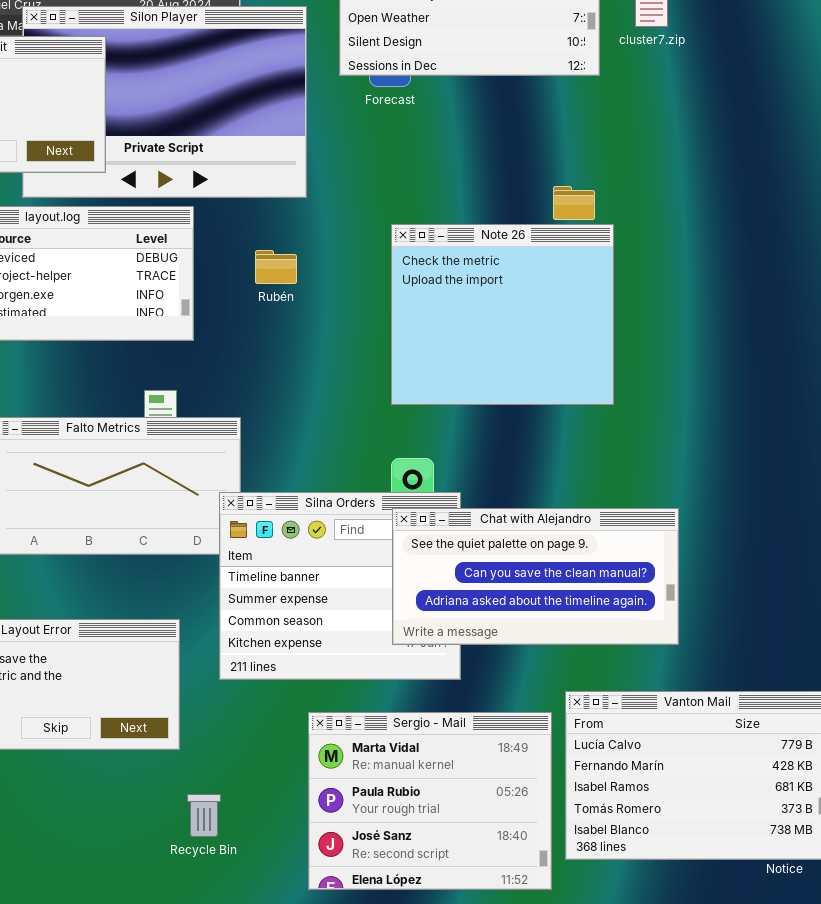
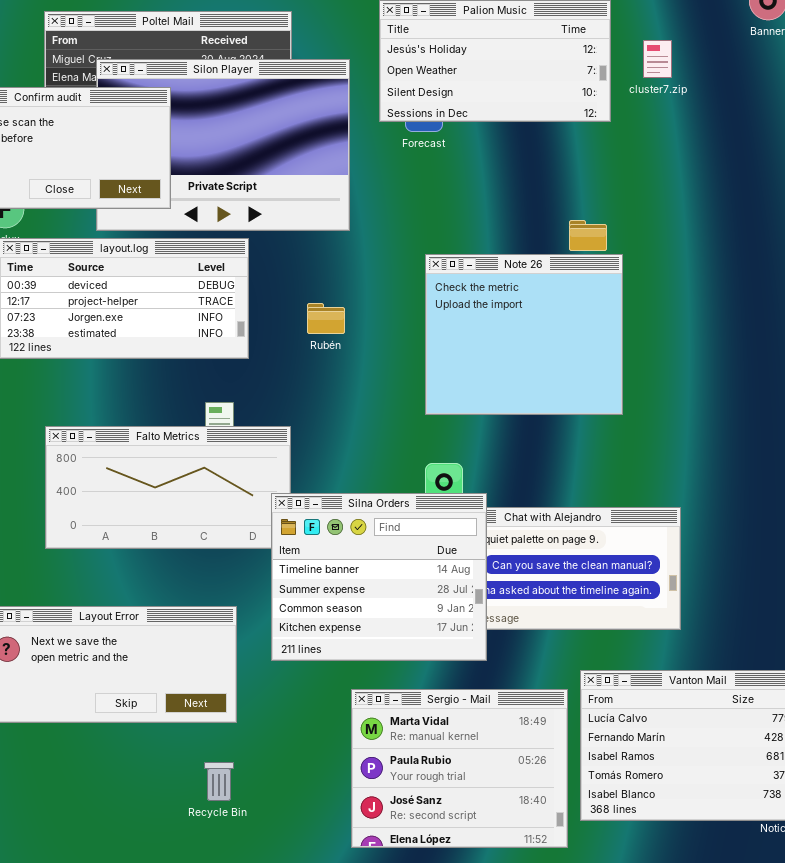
Rubén: [255,250,297,284] -> [307,303,345,334], moved
Silna Orders: [219,492,461,680] -> [271,493,487,661], raised
Recycle Bin: [187,794,221,837] -> [204,762,234,801], moved

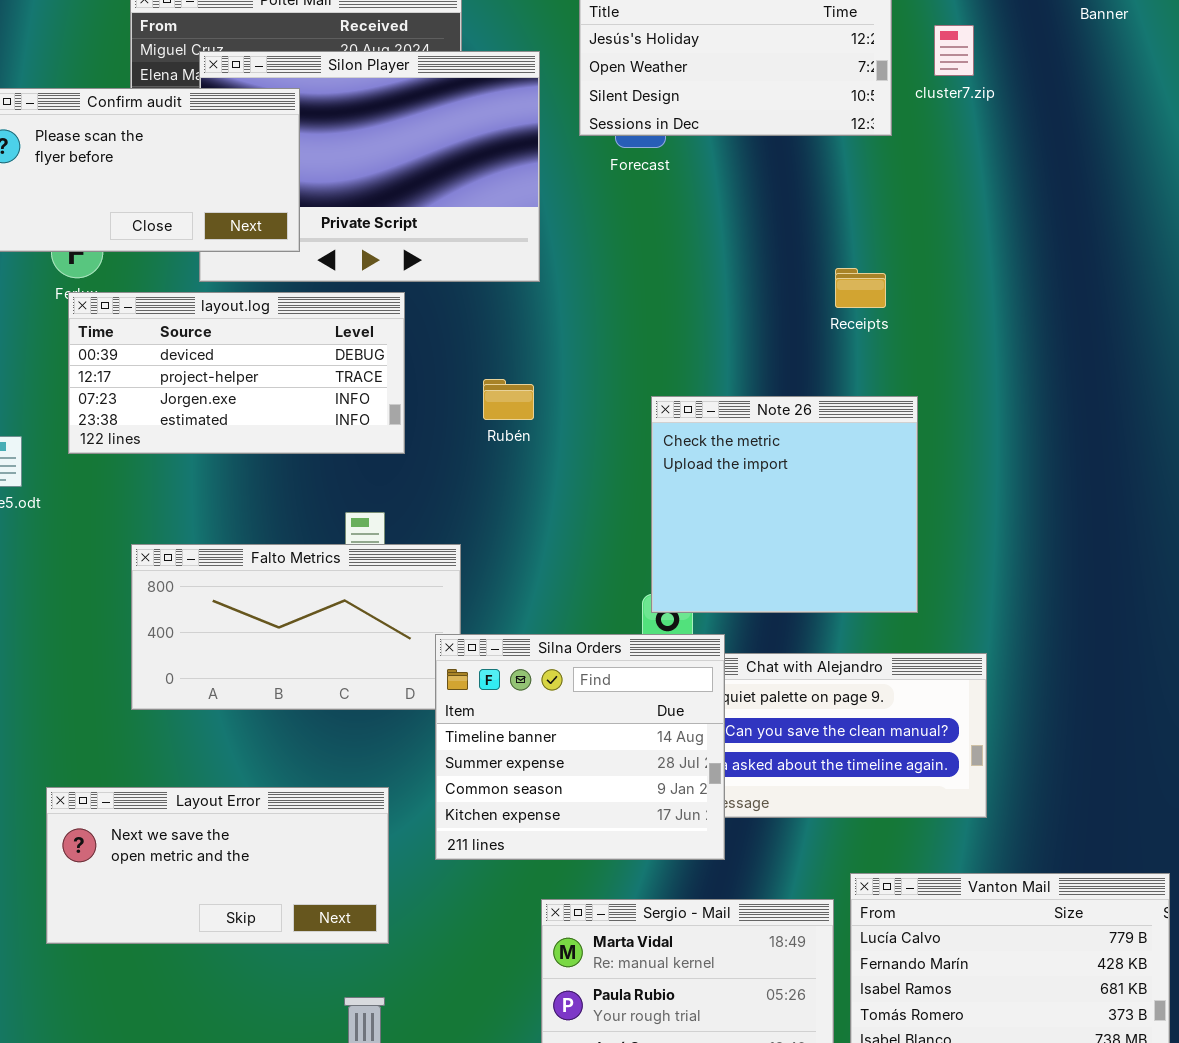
Note 26: [425,254,623,415] -> [651,396,918,613], moved

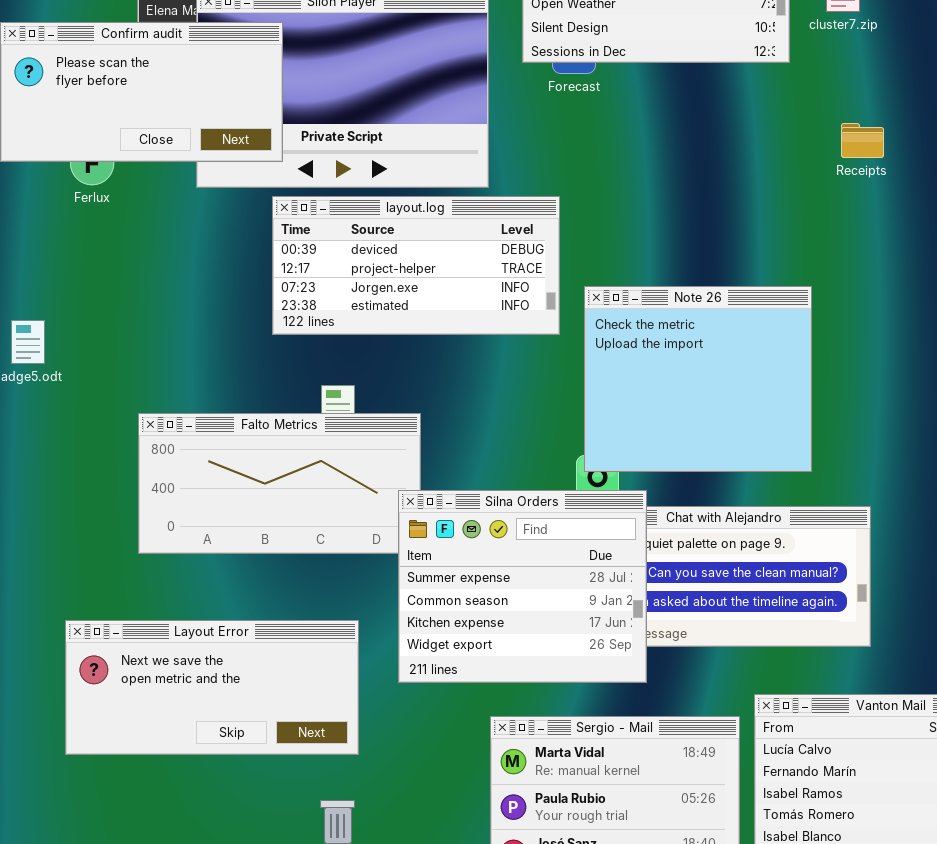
Receipts: [835,268,886,308] -> [841,123,884,158], moved
layout.log: [68,292,405,454] -> [272,196,560,335], moved
Silna Orders: [435,634,725,860] -> [398,490,647,683], scrolled down 1 row

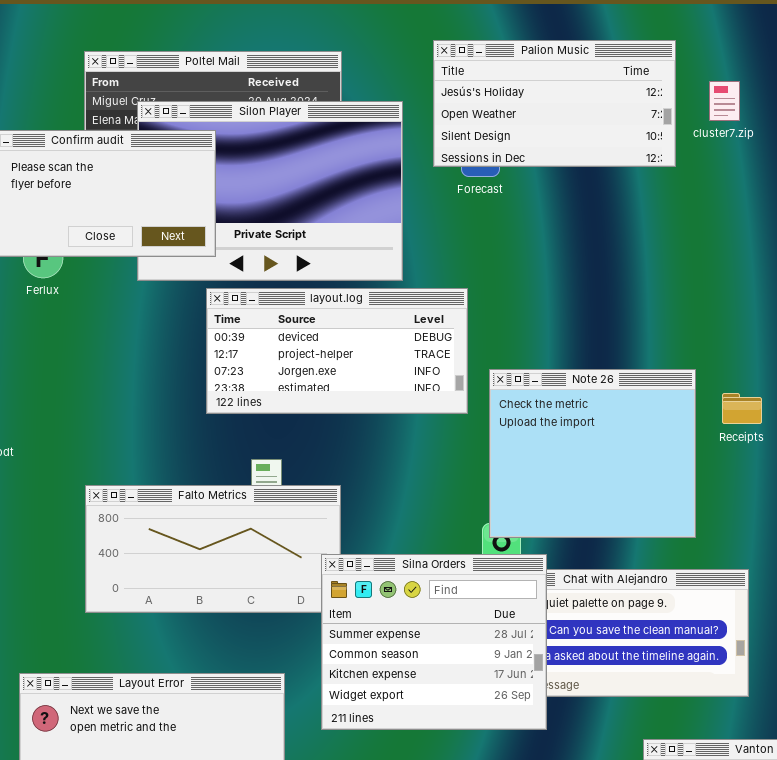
Receipts: [841,123,884,158] -> [722,393,762,424], moved

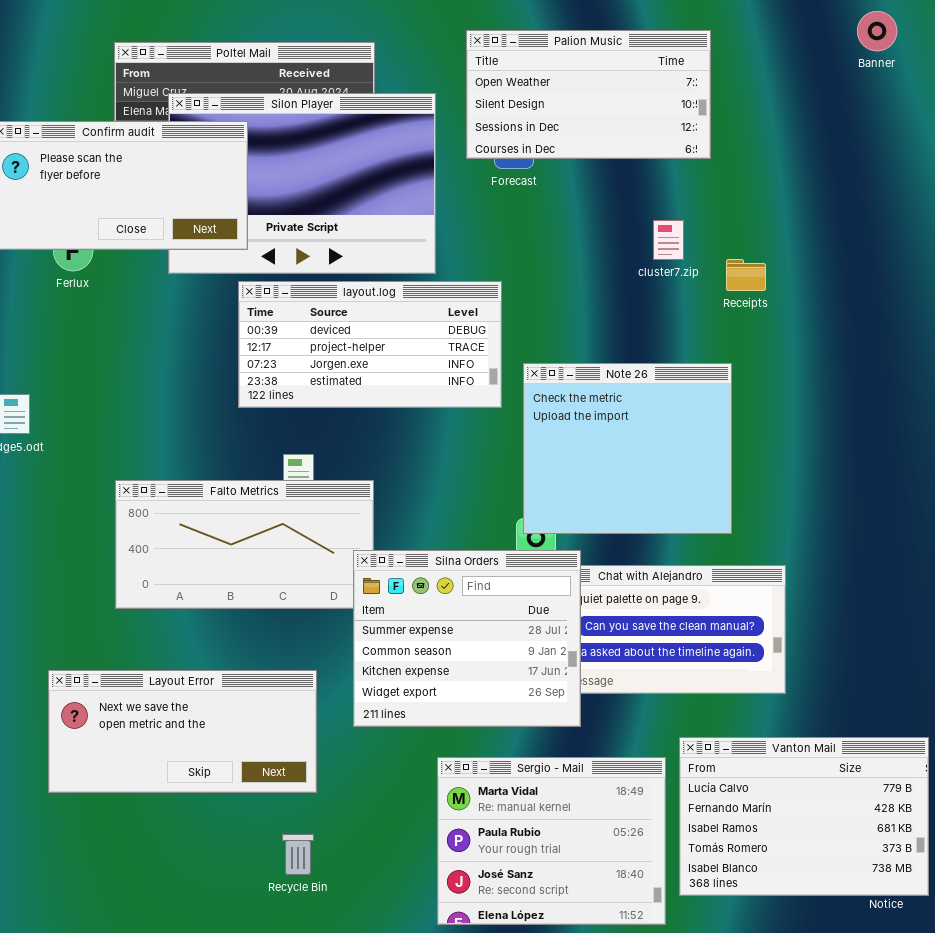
Palion Music: [433,40,676,167] -> [466,30,711,159], scrolled down 1 row
cluster7.zip: [709,81,740,121] -> [653,220,684,260], moved
Receipts: [722,393,762,424] -> [726,259,766,291], moved

